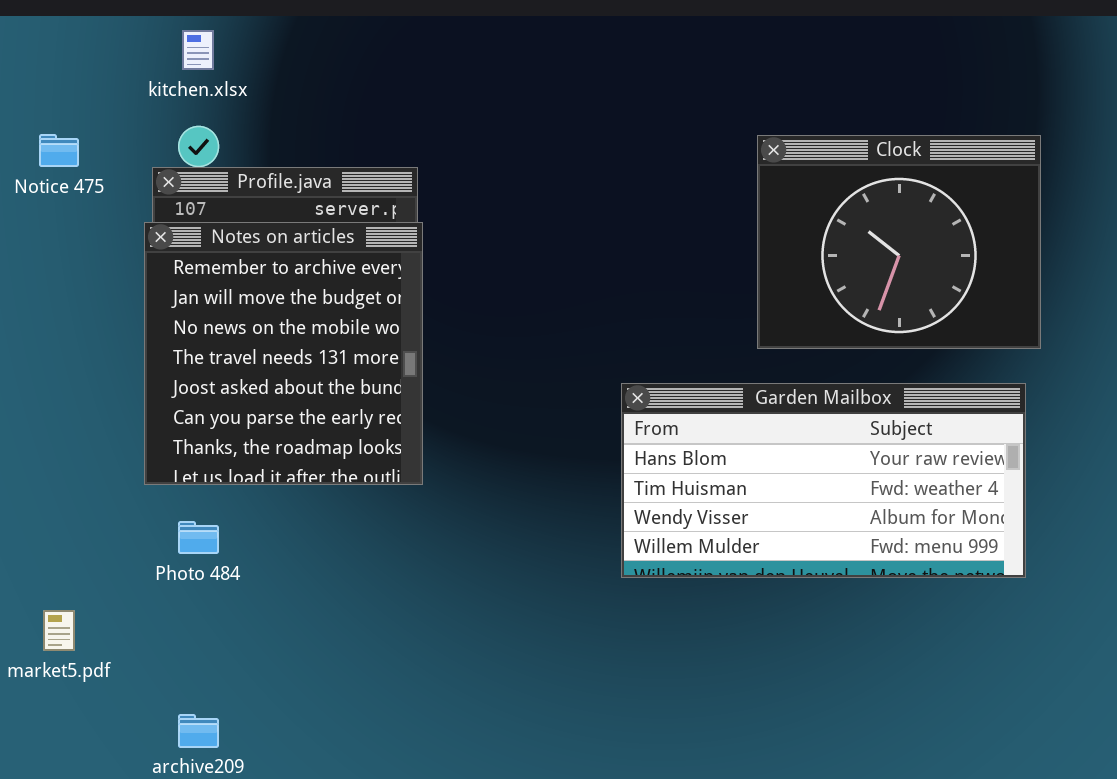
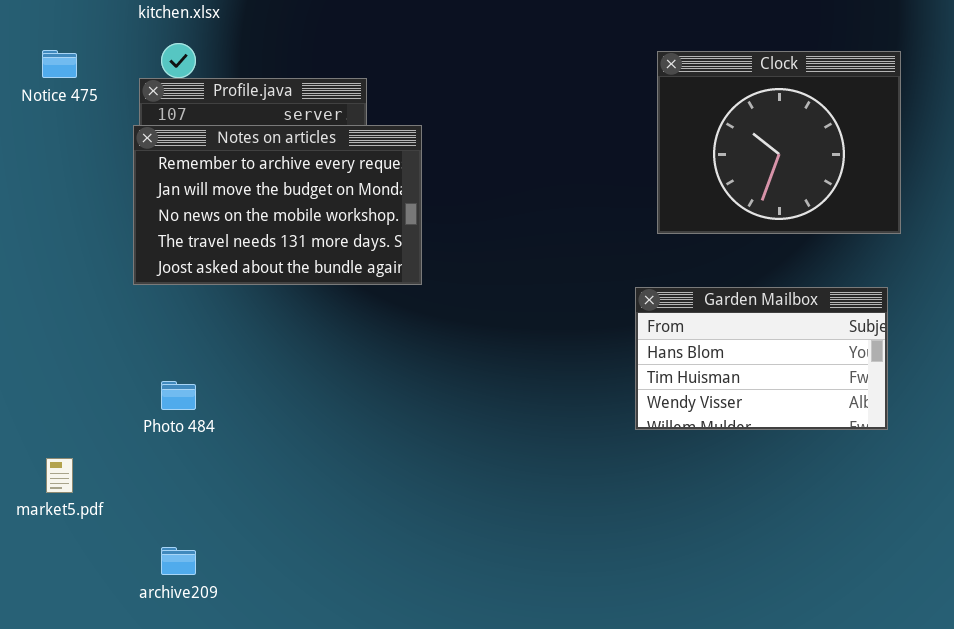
Notes on articles: [144,222,423,485] -> [133,125,422,285], resized
Garden Mailbox: [621,383,1026,578] -> [635,287,888,430], resized

